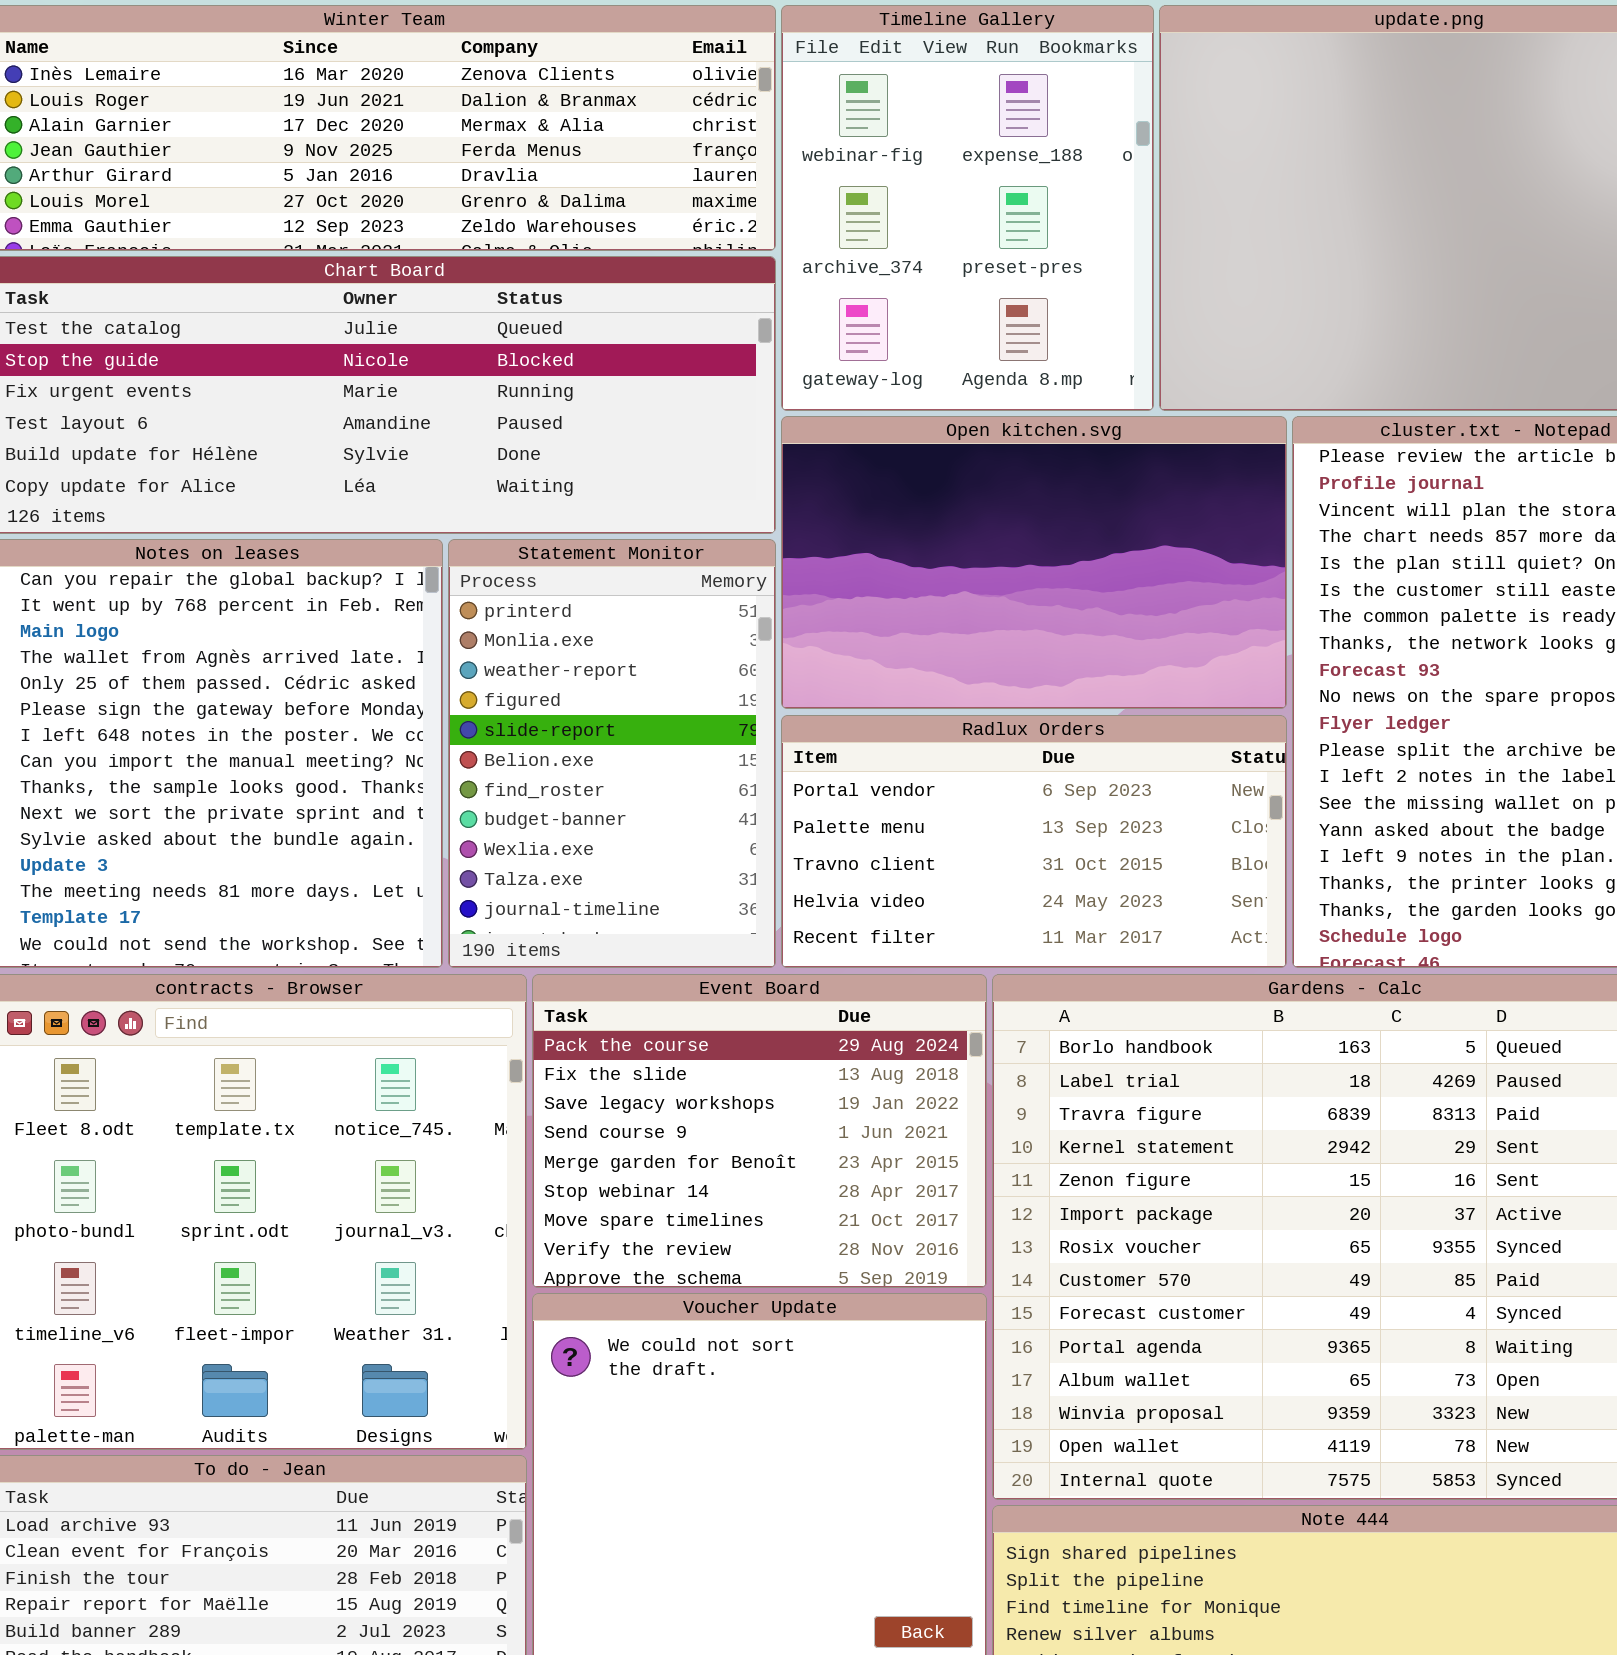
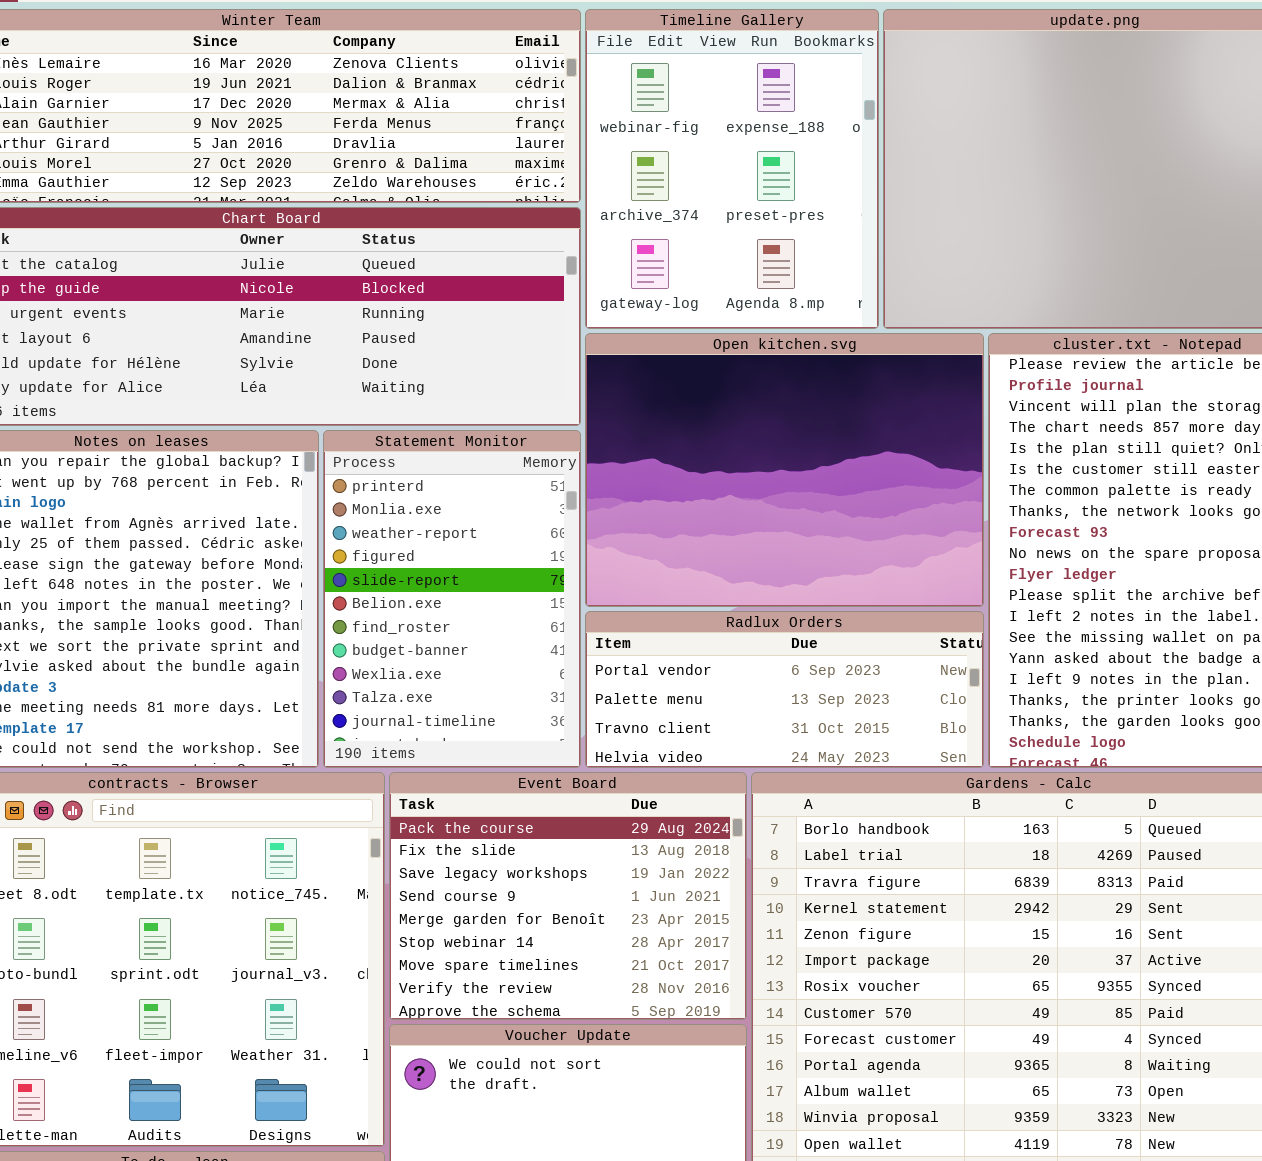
Open kitchen.svg: [781,416,1287,709] -> [585,333,984,607], resized
Radlux Orders: [781,715,1287,968] -> [585,611,984,768], resized

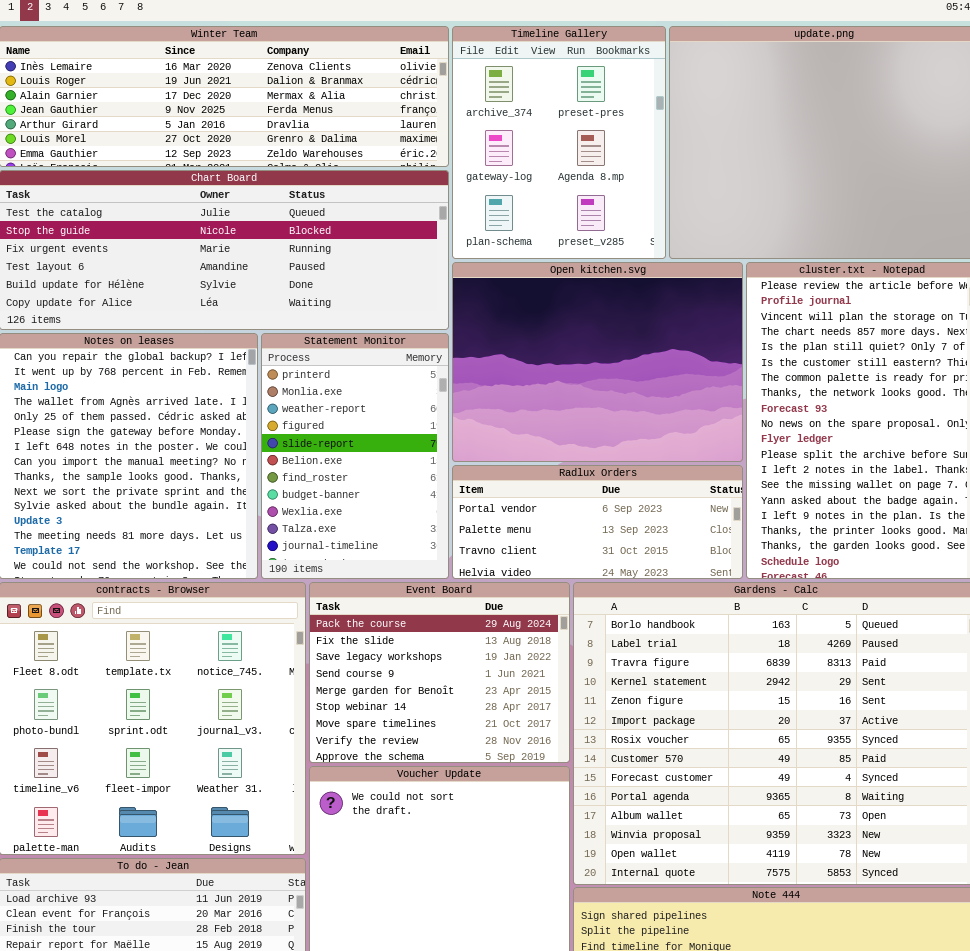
Timeline Gallery: [585,9,879,329] -> [452,26,666,259], scrolled down 1 row

